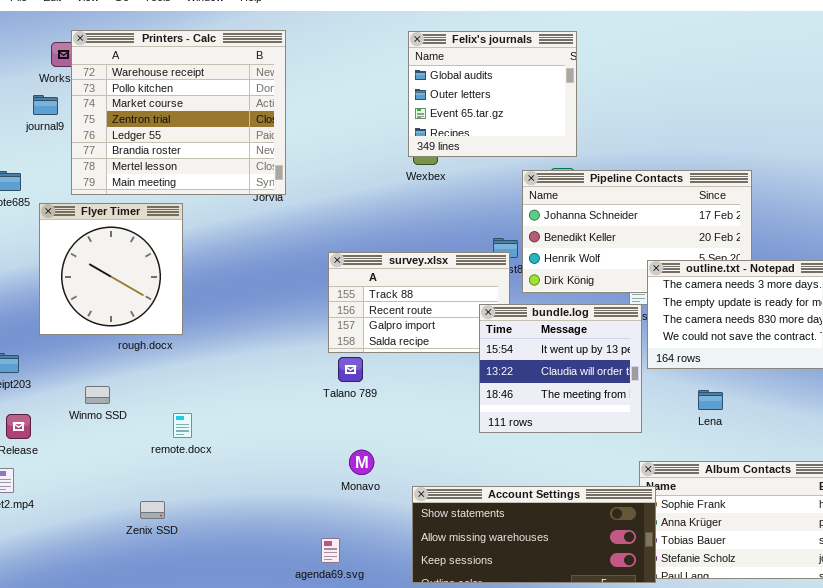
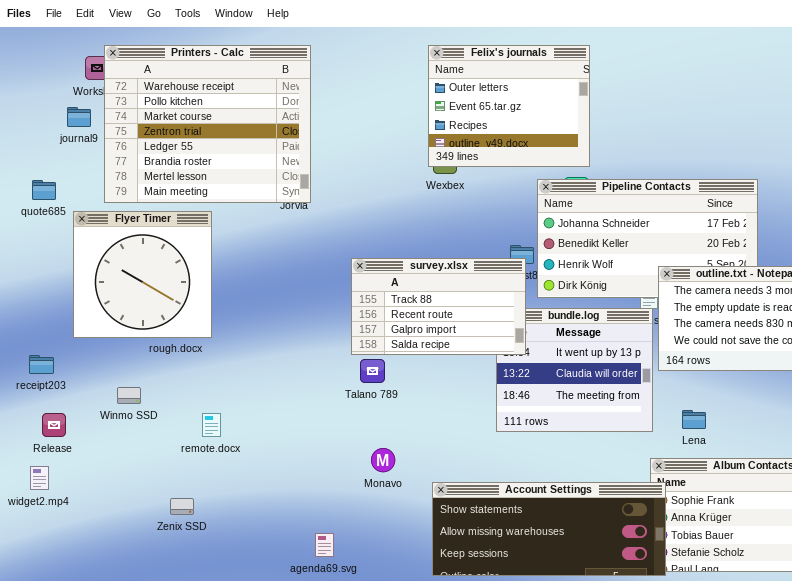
Felix's journals: [408,31,577,157] -> [428,45,590,167], scrolled down 1 row
survey.xlsx: [328,252,510,353] -> [351,258,526,355], raised
Lena: [698,390,723,410] -> [682,410,706,429], moved
agenda69.svg: [321,538,340,563] -> [315,533,334,557], moved

